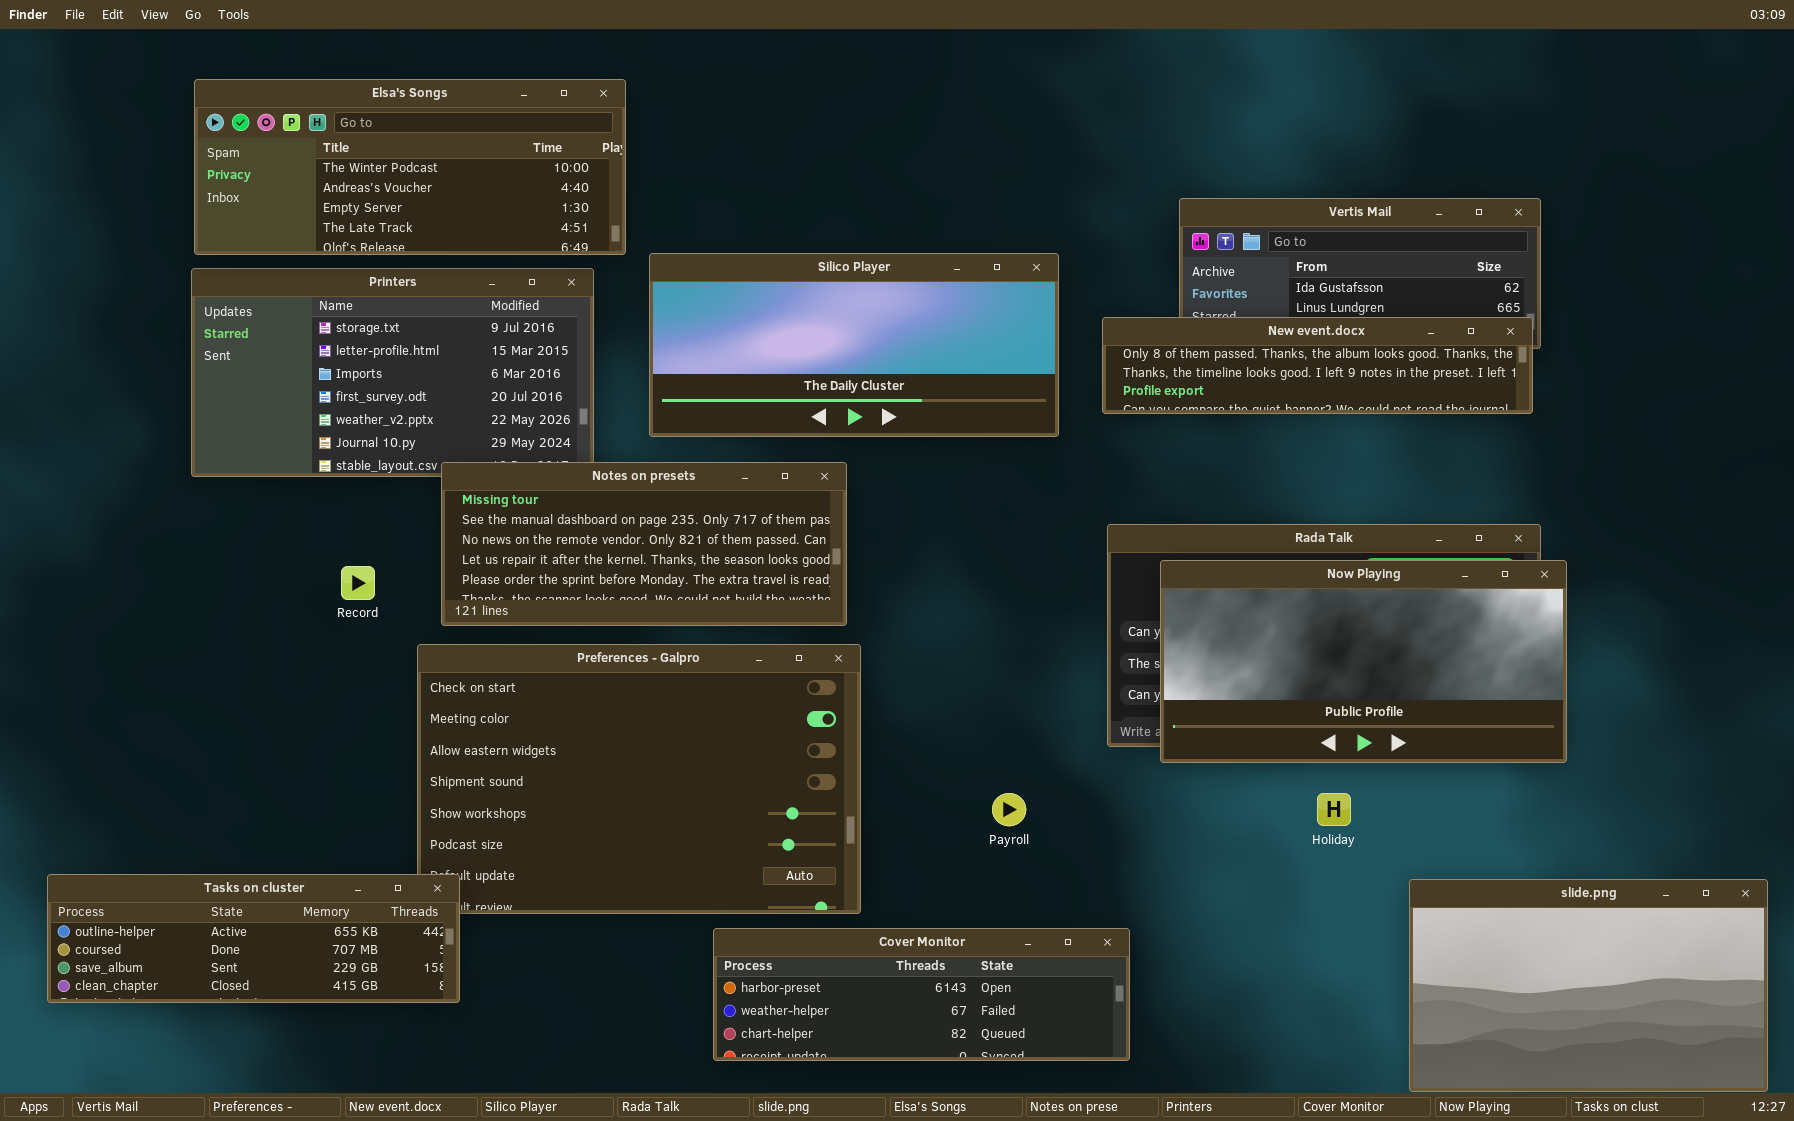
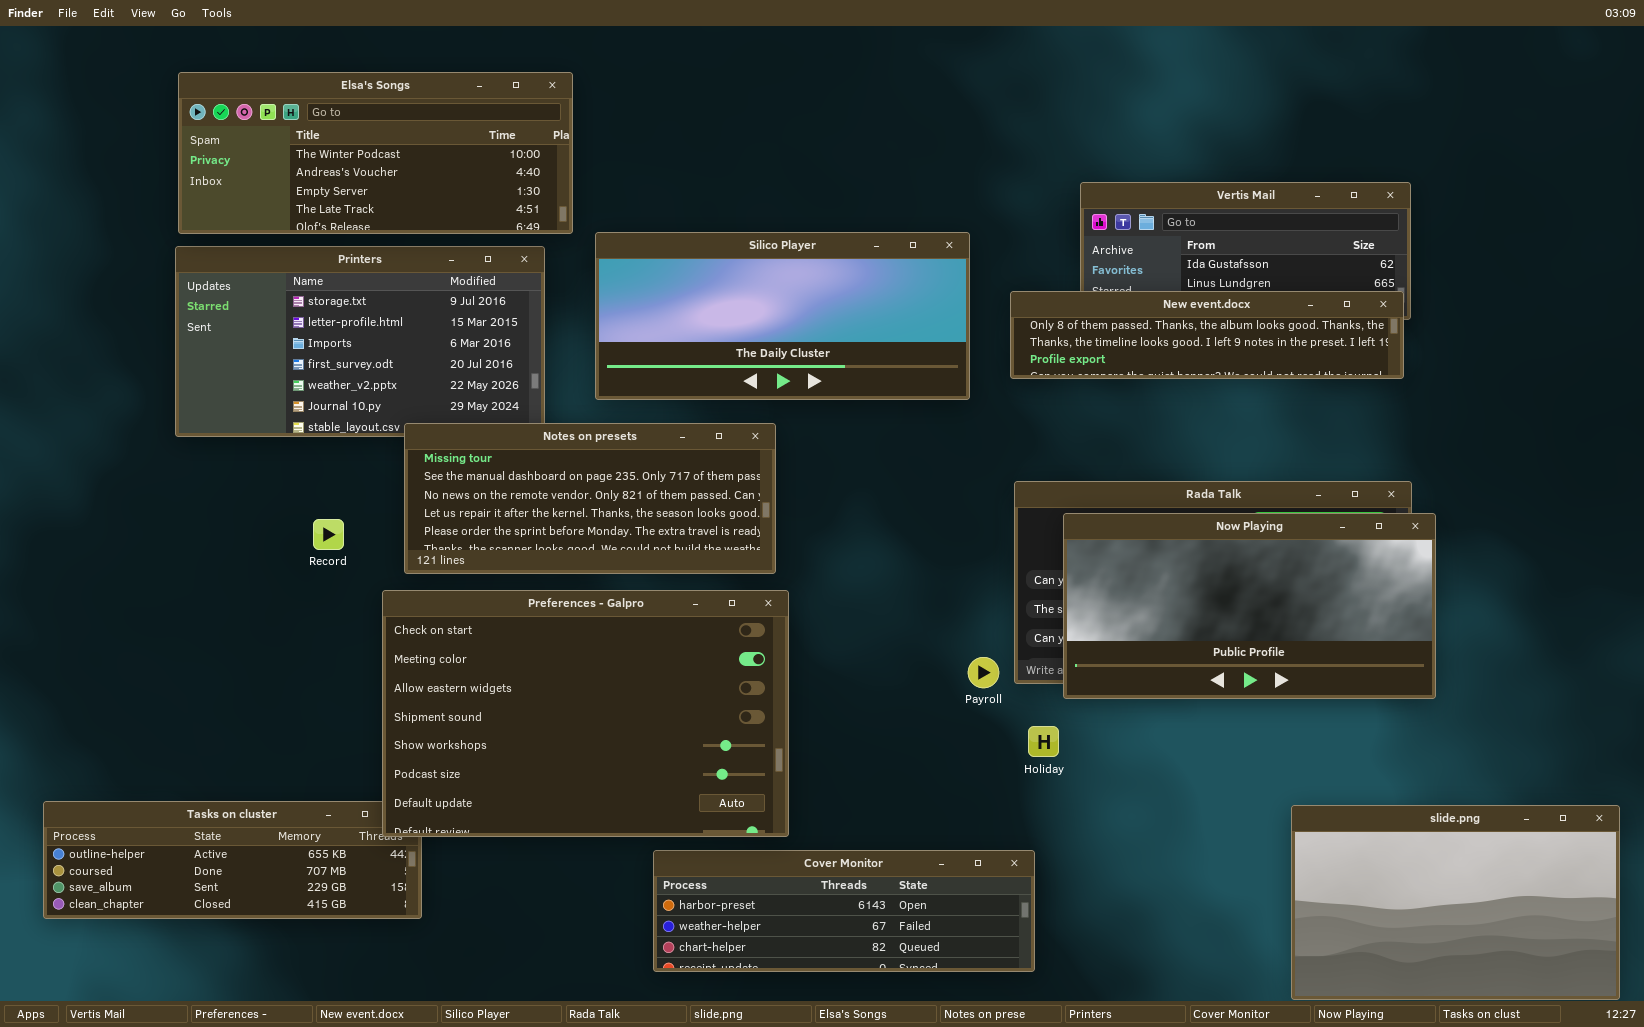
Preferences - Galpro: [417,644,861,914] -> [382,590,789,837], raised
Payroll: [992,793,1026,826] -> [968,657,999,688], moved
Holiday: [1317,793,1351,826] -> [1028,726,1059,757], moved

